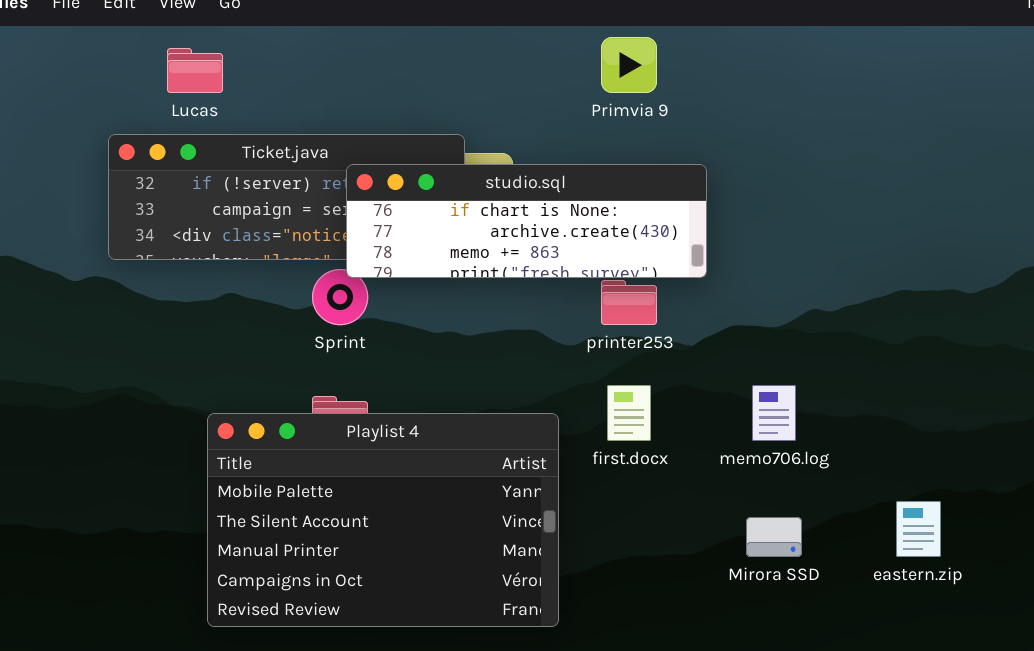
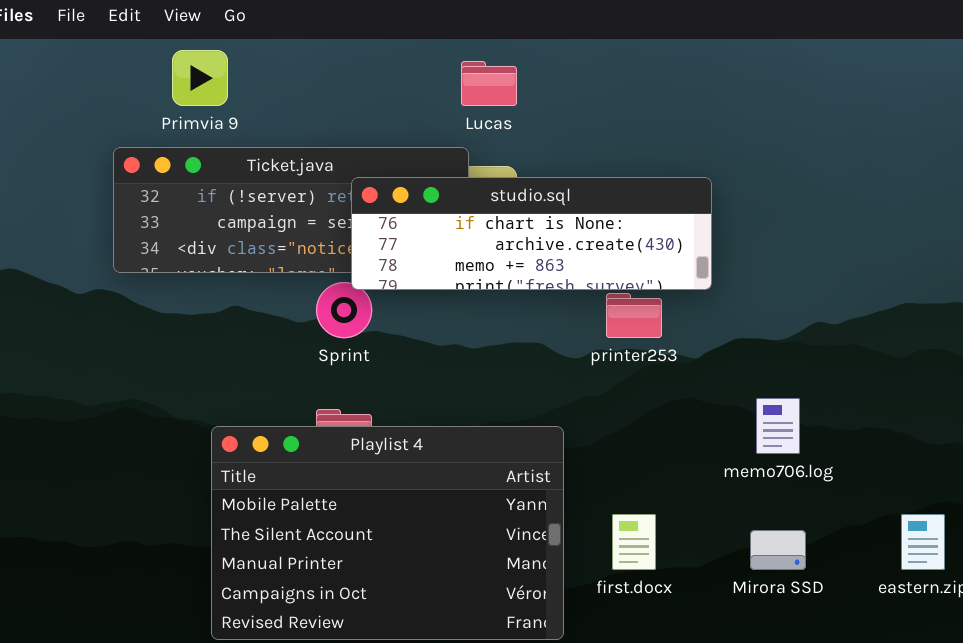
Primvia 9: [601,37,657,93] -> [172,50,228,106], moved
Lucas: [167,48,223,93] -> [461,61,517,106], moved
first.docx: [607,385,651,441] -> [612,514,656,570], moved

